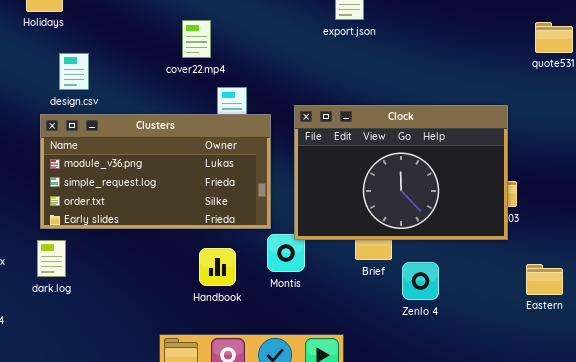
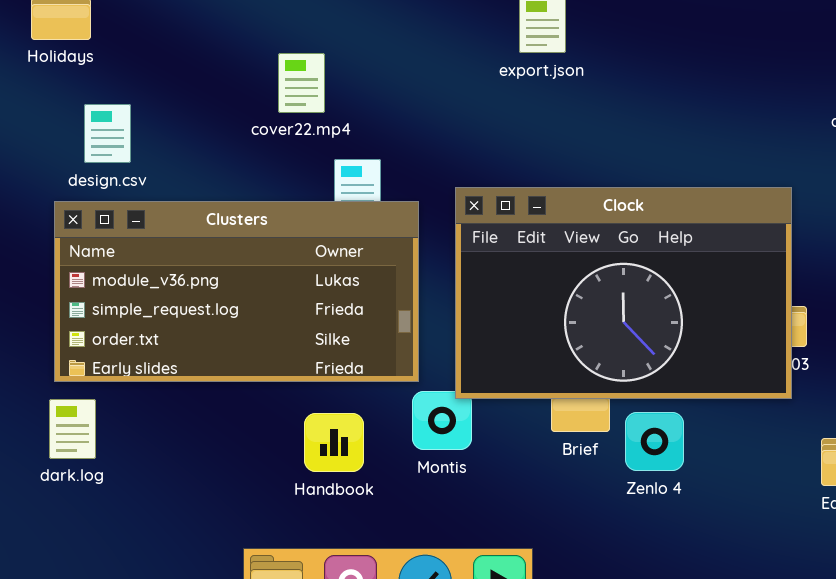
Zenlo 4: [402,262,439,300] -> [625,412,684,471], moved

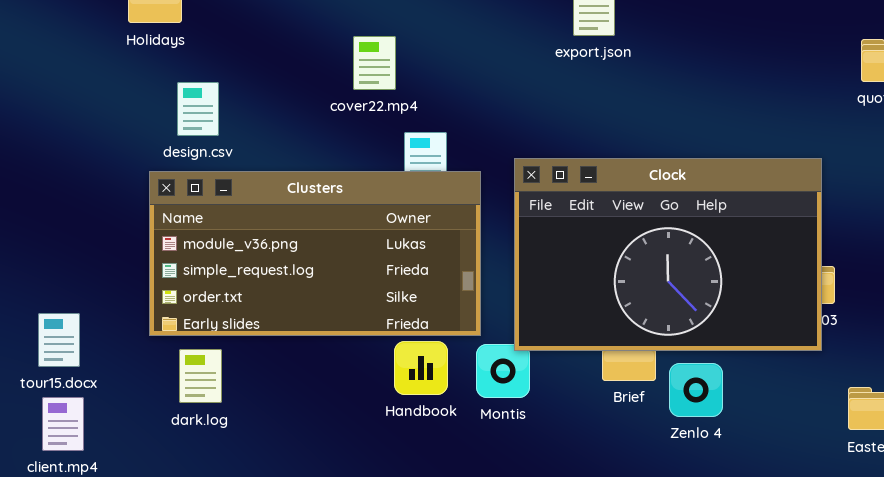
dark.log: [49,399,96,459] -> [179,349,222,403], moved
Handbook: [304,413,364,472] -> [394,341,448,395], moved

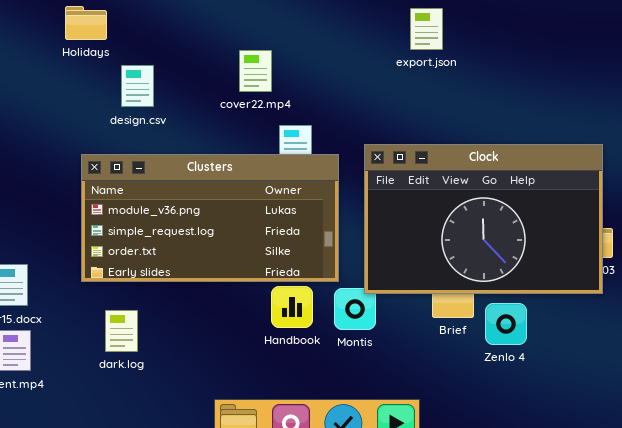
design.csv: [177,82,219,136] -> [121,65,154,107], moved
dark.log: [179,349,222,403] -> [105,310,138,352], moved

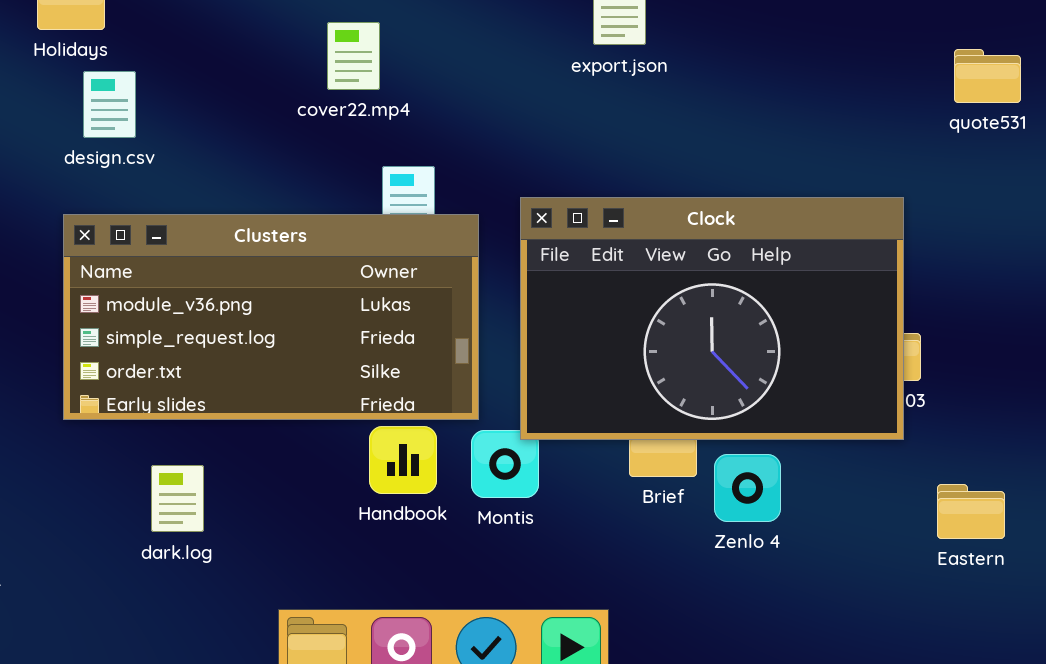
cover22.mp4: [239,50,272,92] -> [327,22,380,90], moved
design.csv: [121,65,154,107] -> [83,71,136,138], moved
dark.log: [105,310,138,352] -> [151,465,204,532], moved

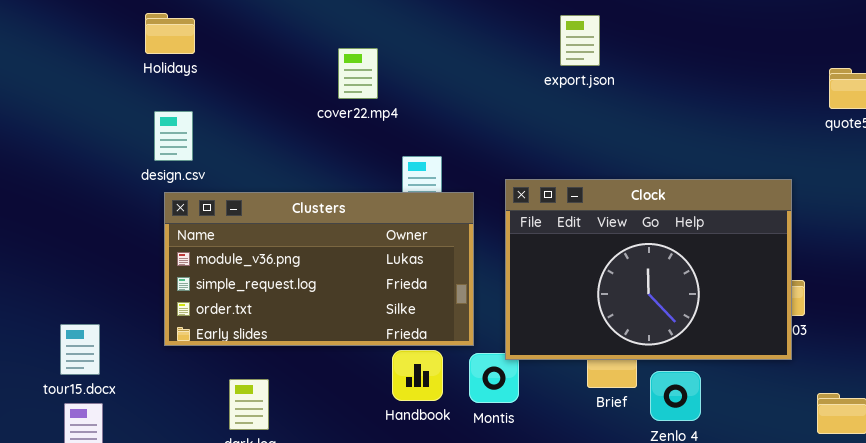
cover22.mp4: [327,22,380,90] -> [338,48,378,99], moved
design.csv: [83,71,136,138] -> [154,111,193,161], moved

